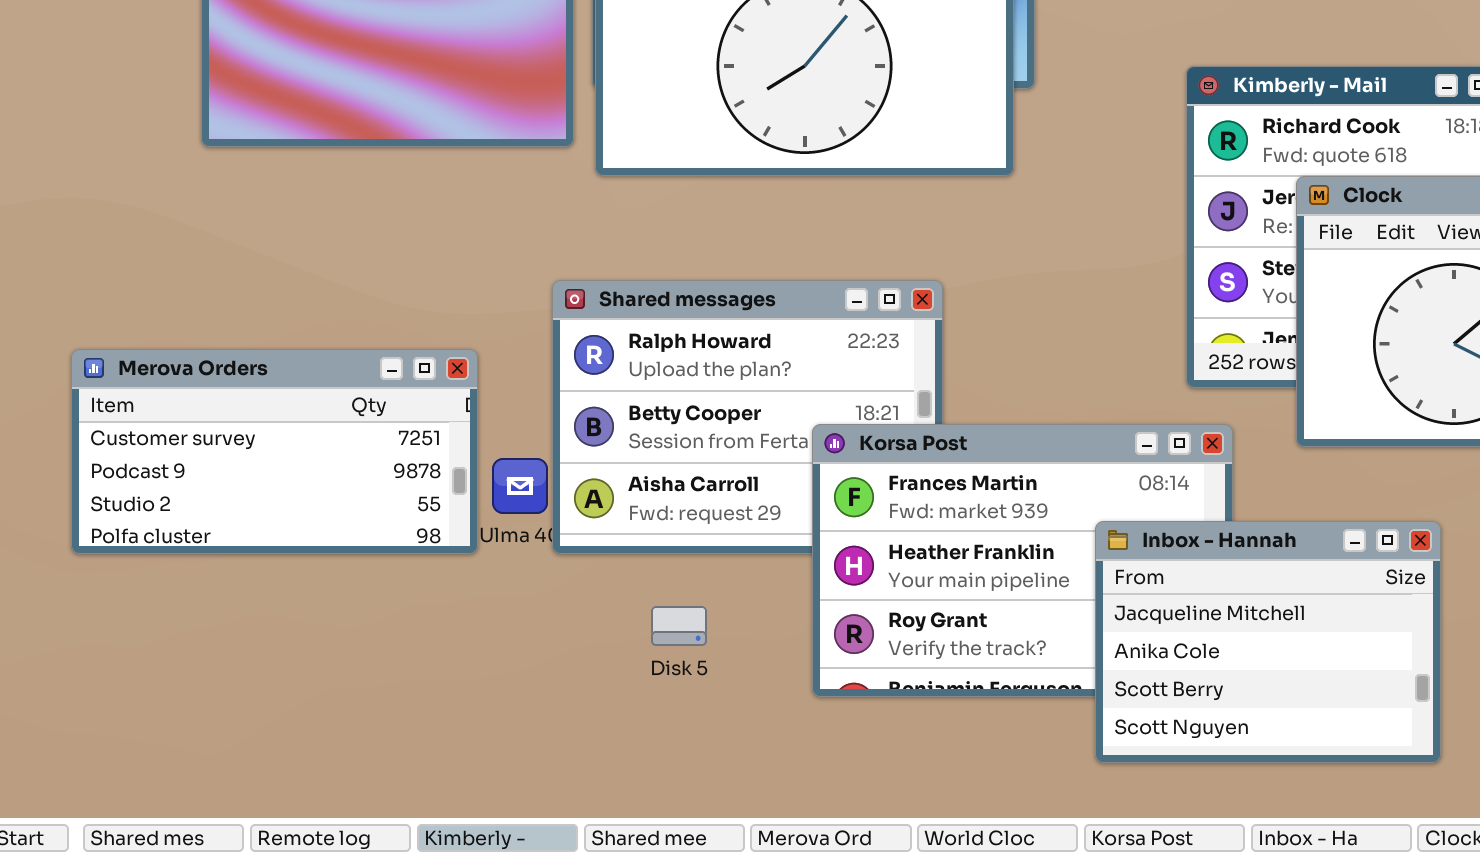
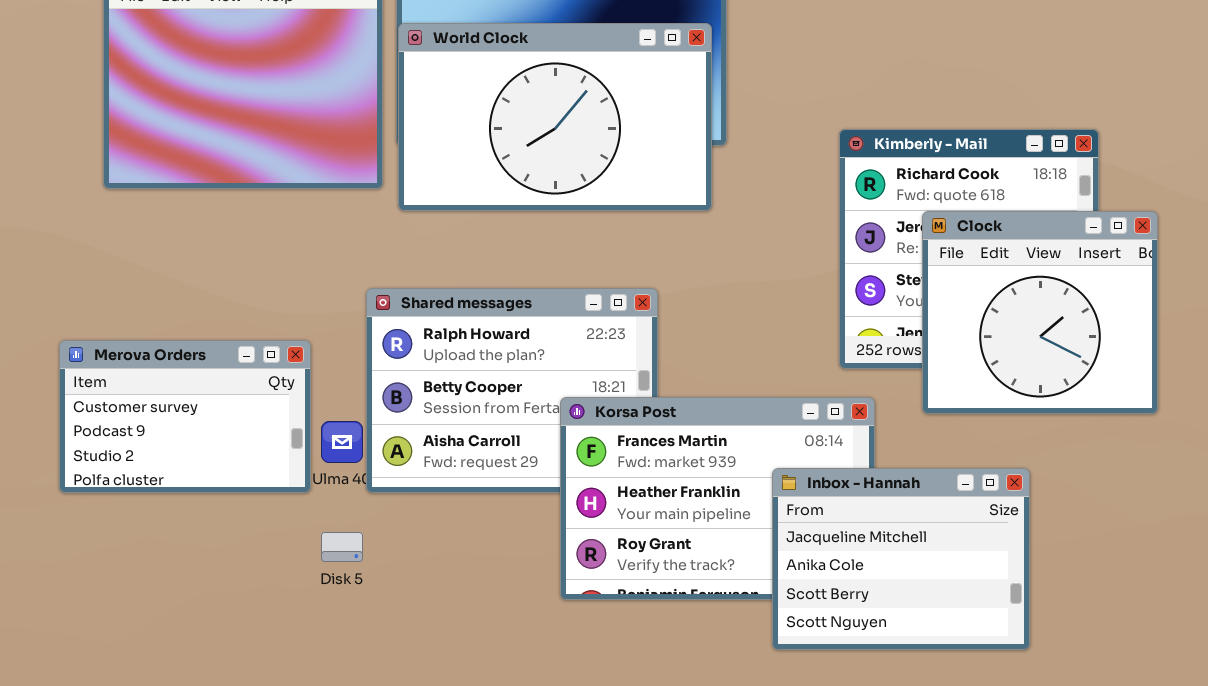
Merova Orders: [71,349,478,554] -> [59,340,311,493], resized
Disk 5: [651,606,707,646] -> [321,532,363,562], moved

